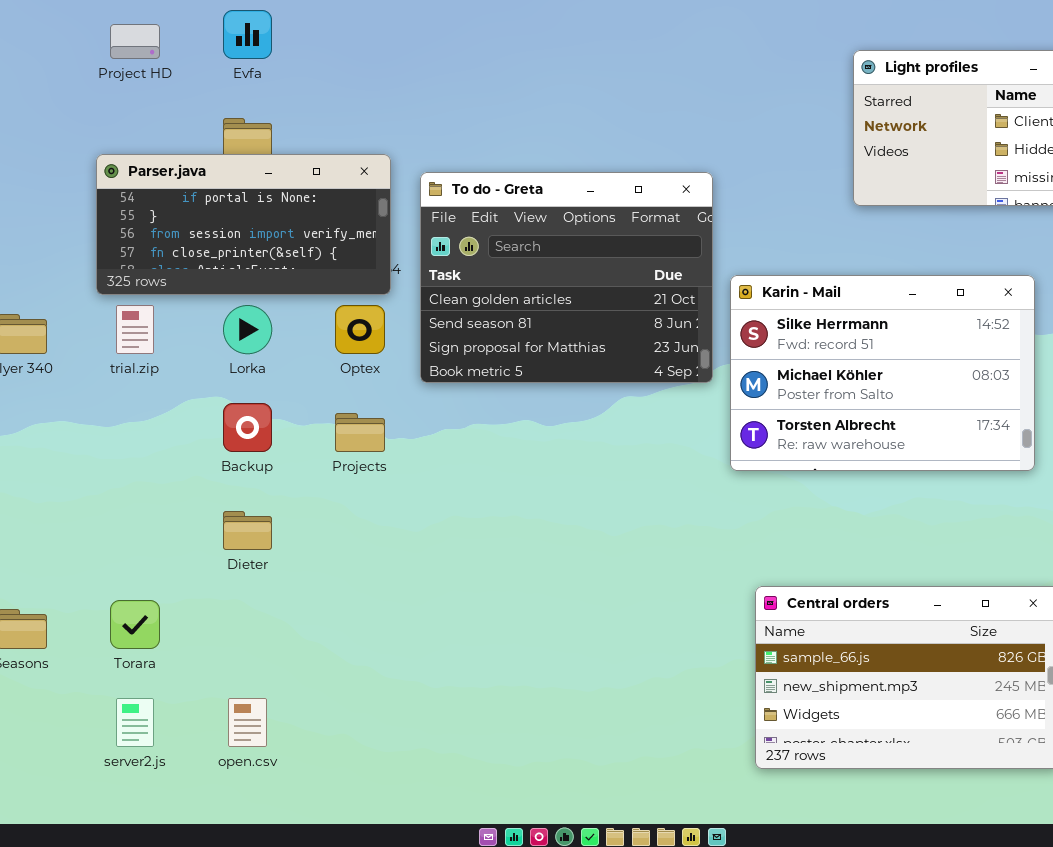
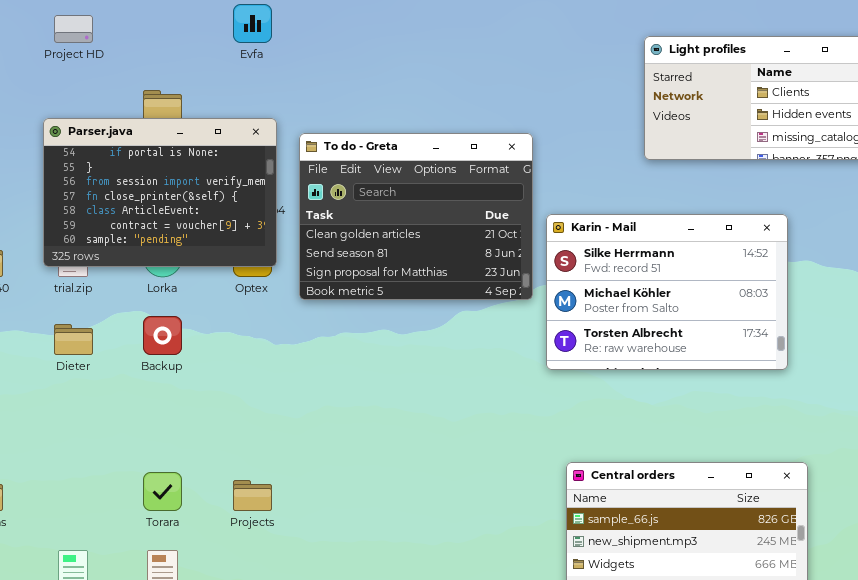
Evfa: [223,10,272,59] -> [233,4,272,43], moved
Parser.java: [96,154,391,295] -> [43,118,277,267], resized
Projects: [335,413,385,452] -> [233,480,272,511], moved
Dieter: [223,511,272,550] -> [54,324,93,355], moved
Torara: [110,600,160,649] -> [143,472,182,511], moved

